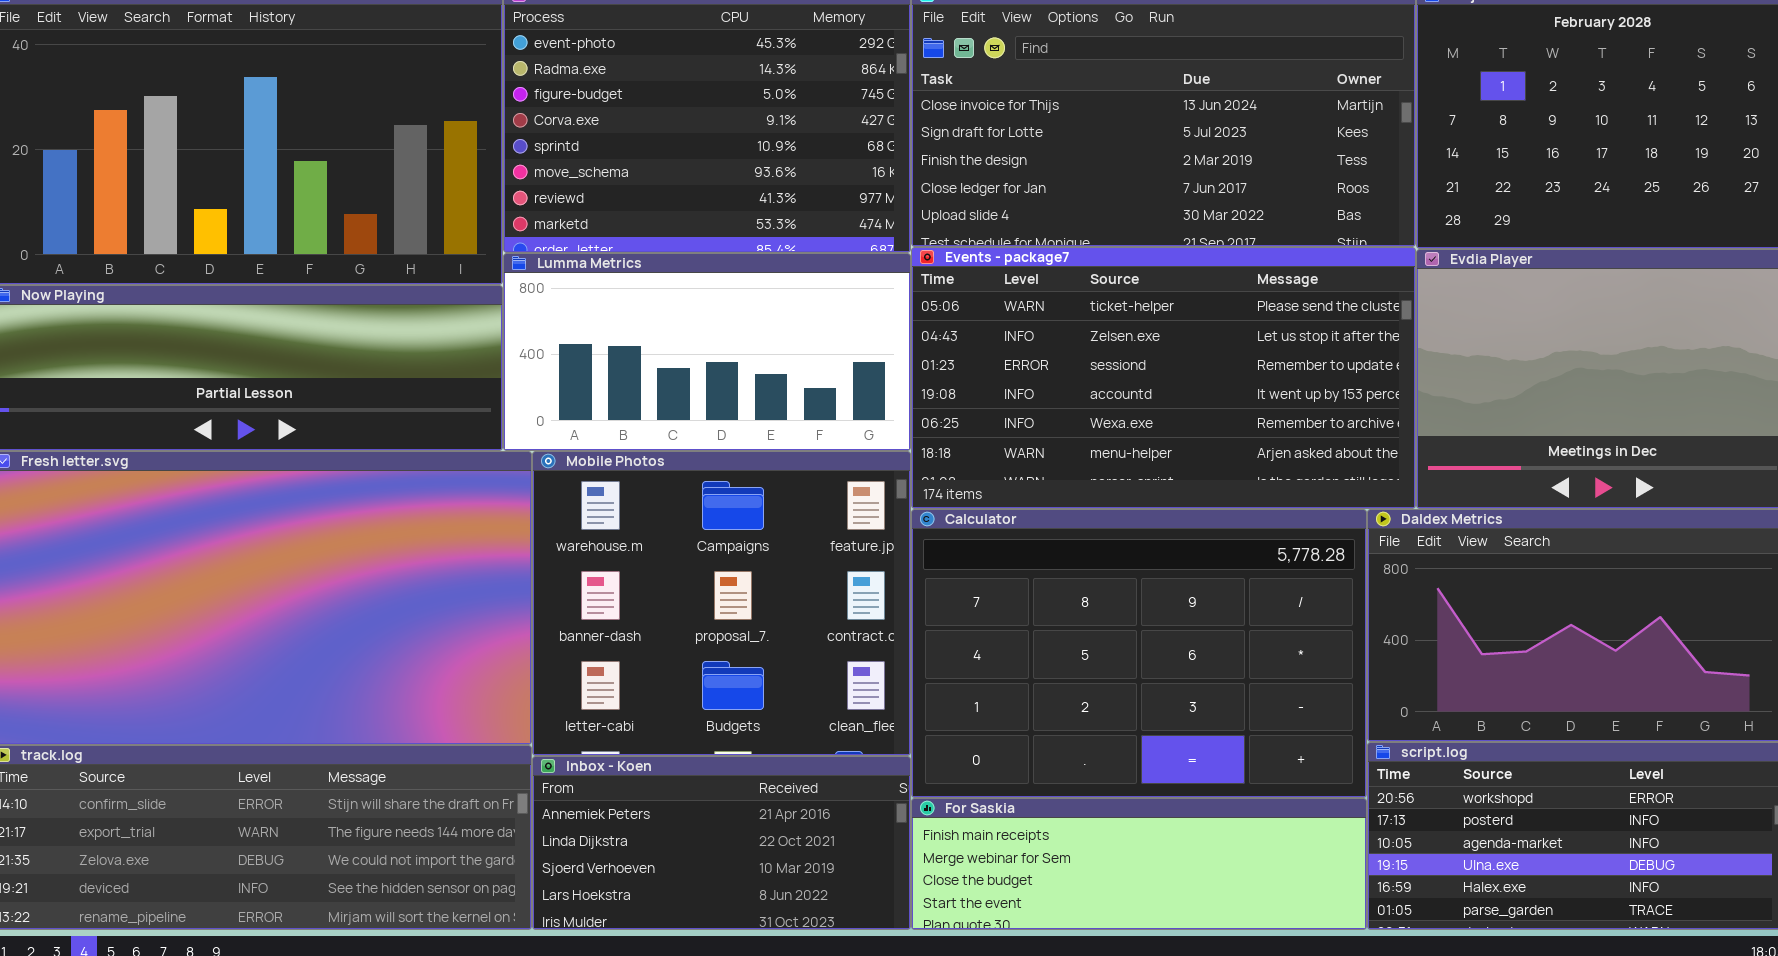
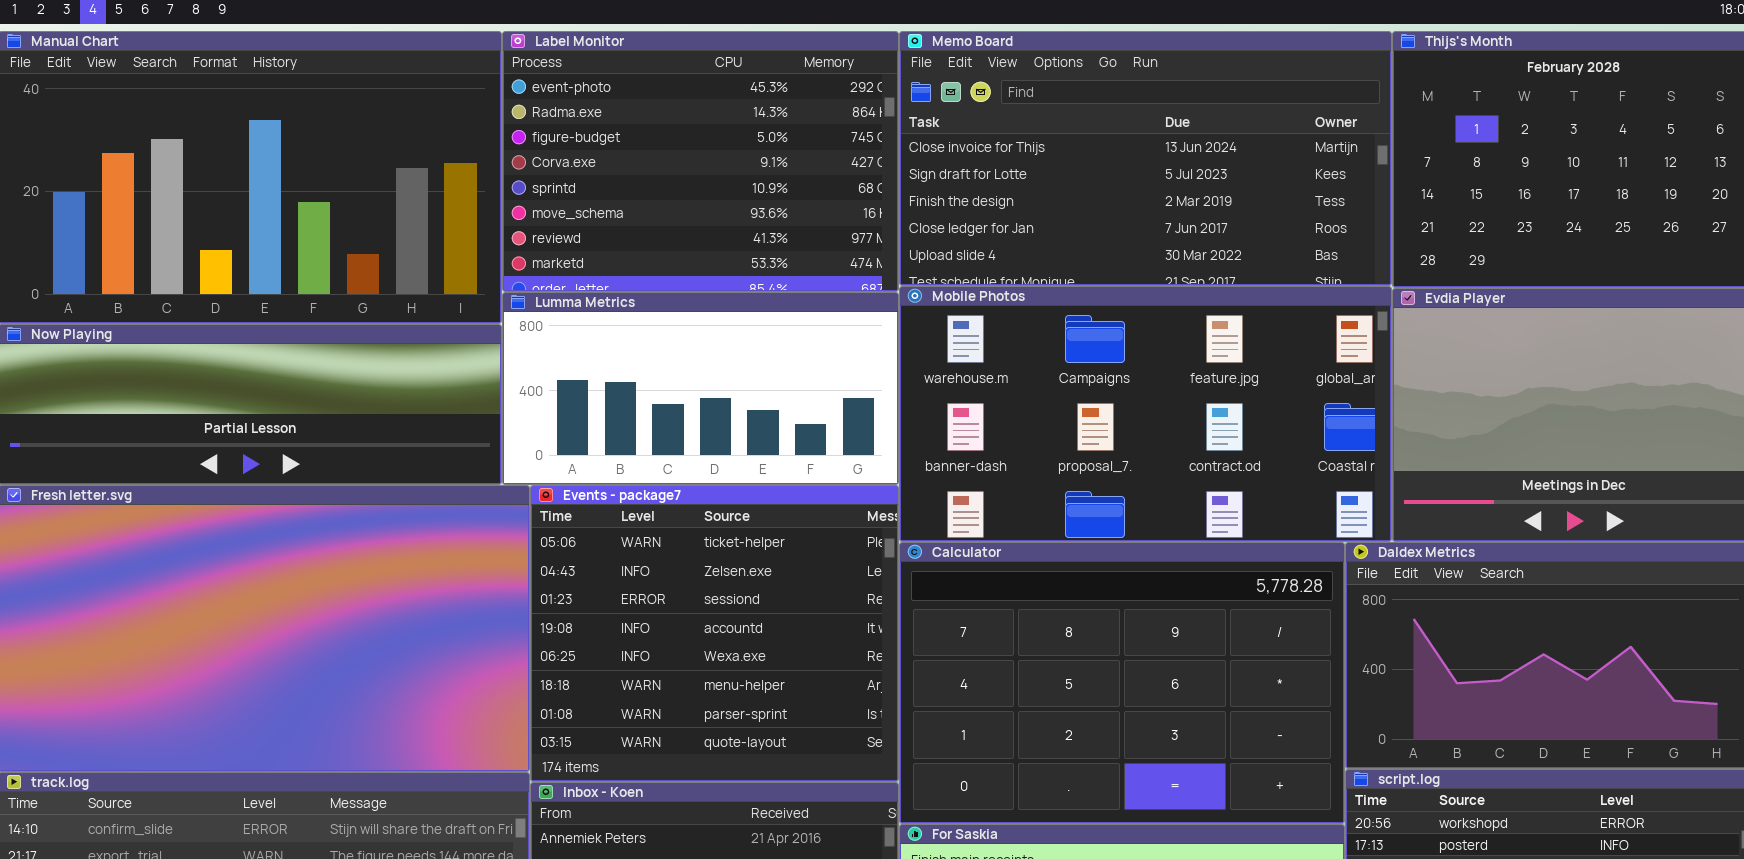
Events - package7: [911,247,1416,509] -> [530,485,899,782], moved, resized
Mobile Photos: [532,451,911,756] -> [899,286,1392,542], moved, resized

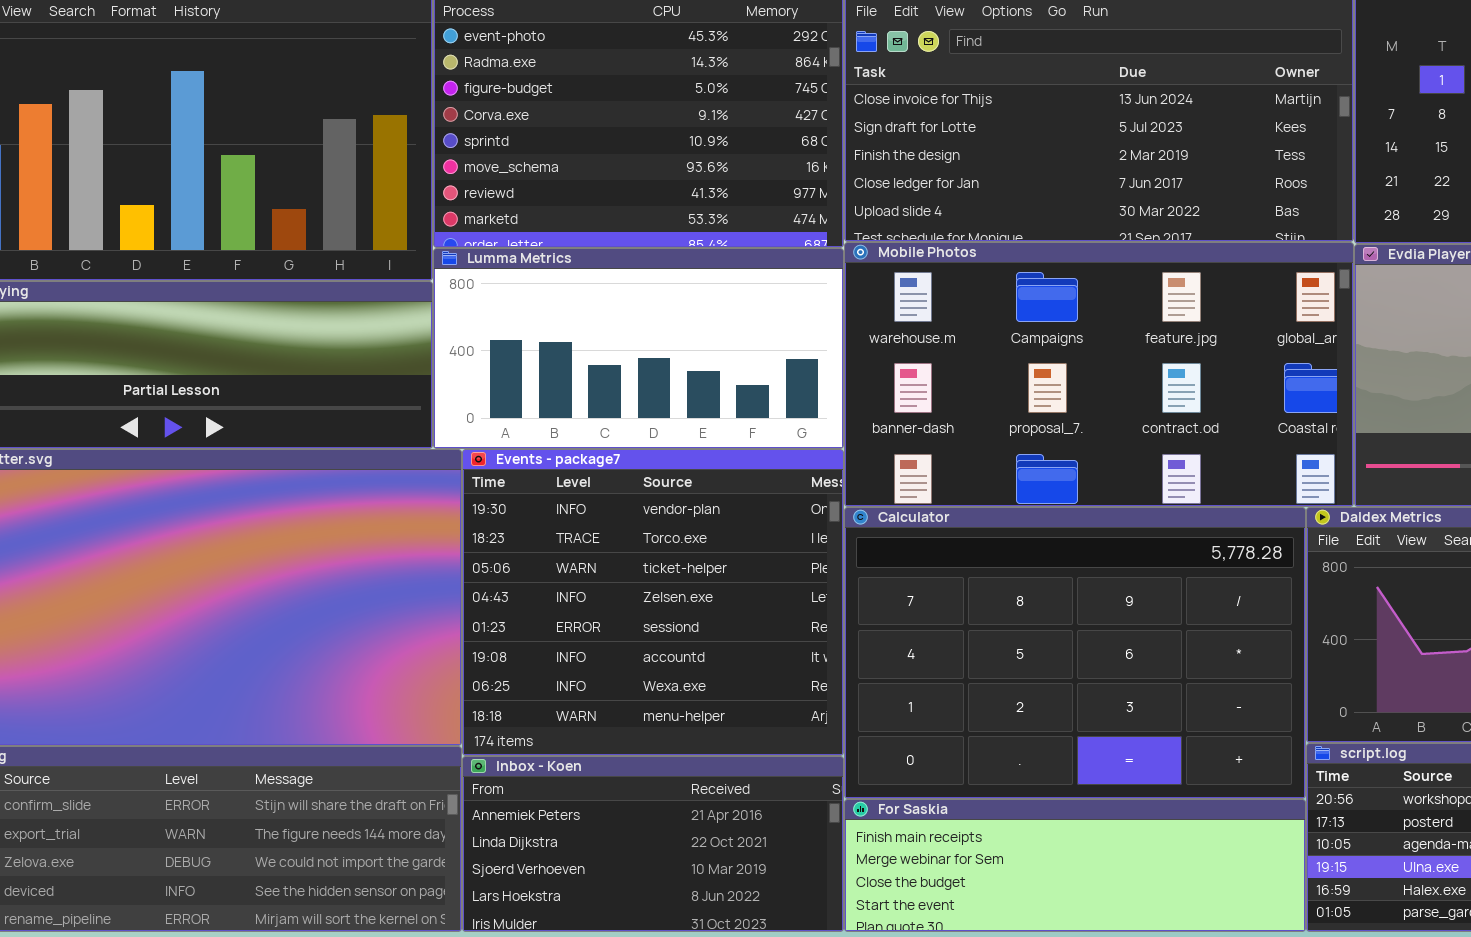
Events - package7: [530,485,899,782] -> [462,449,844,756], scrolled up 2 rows

